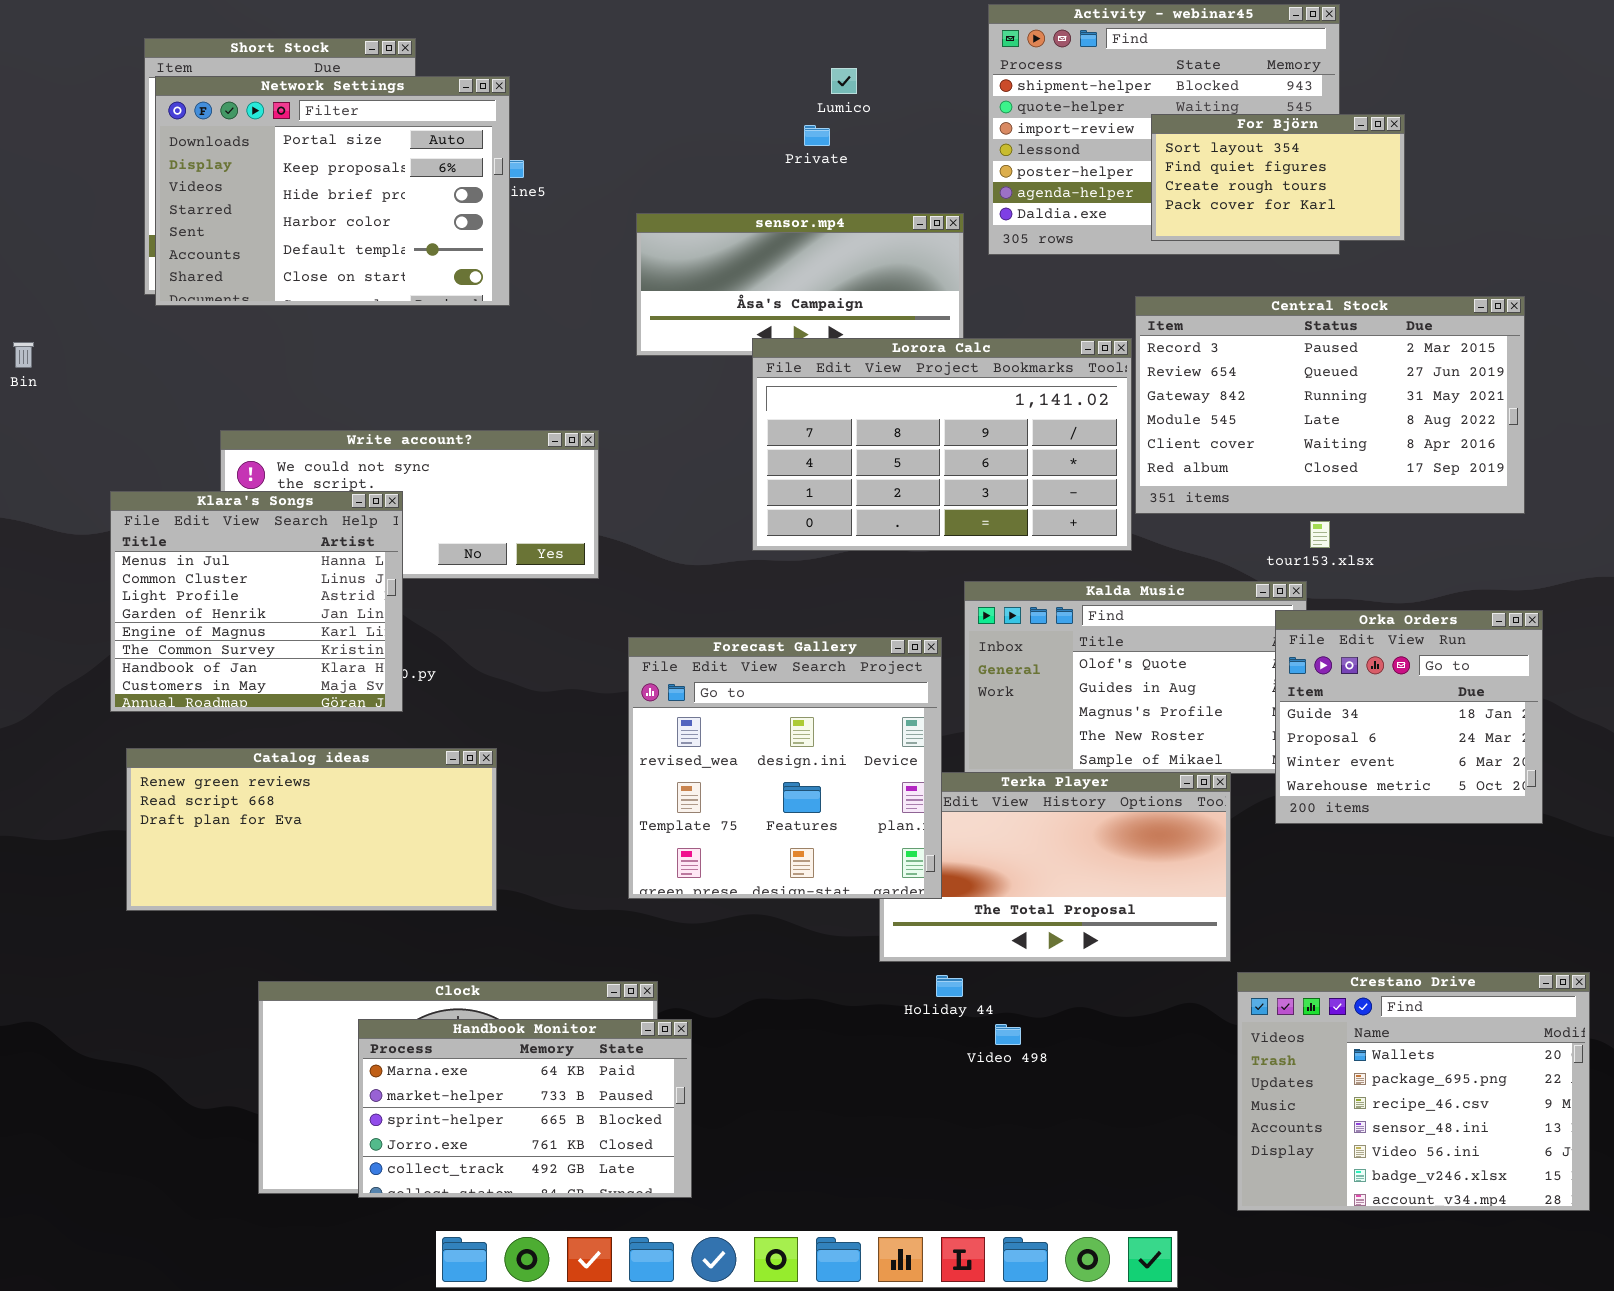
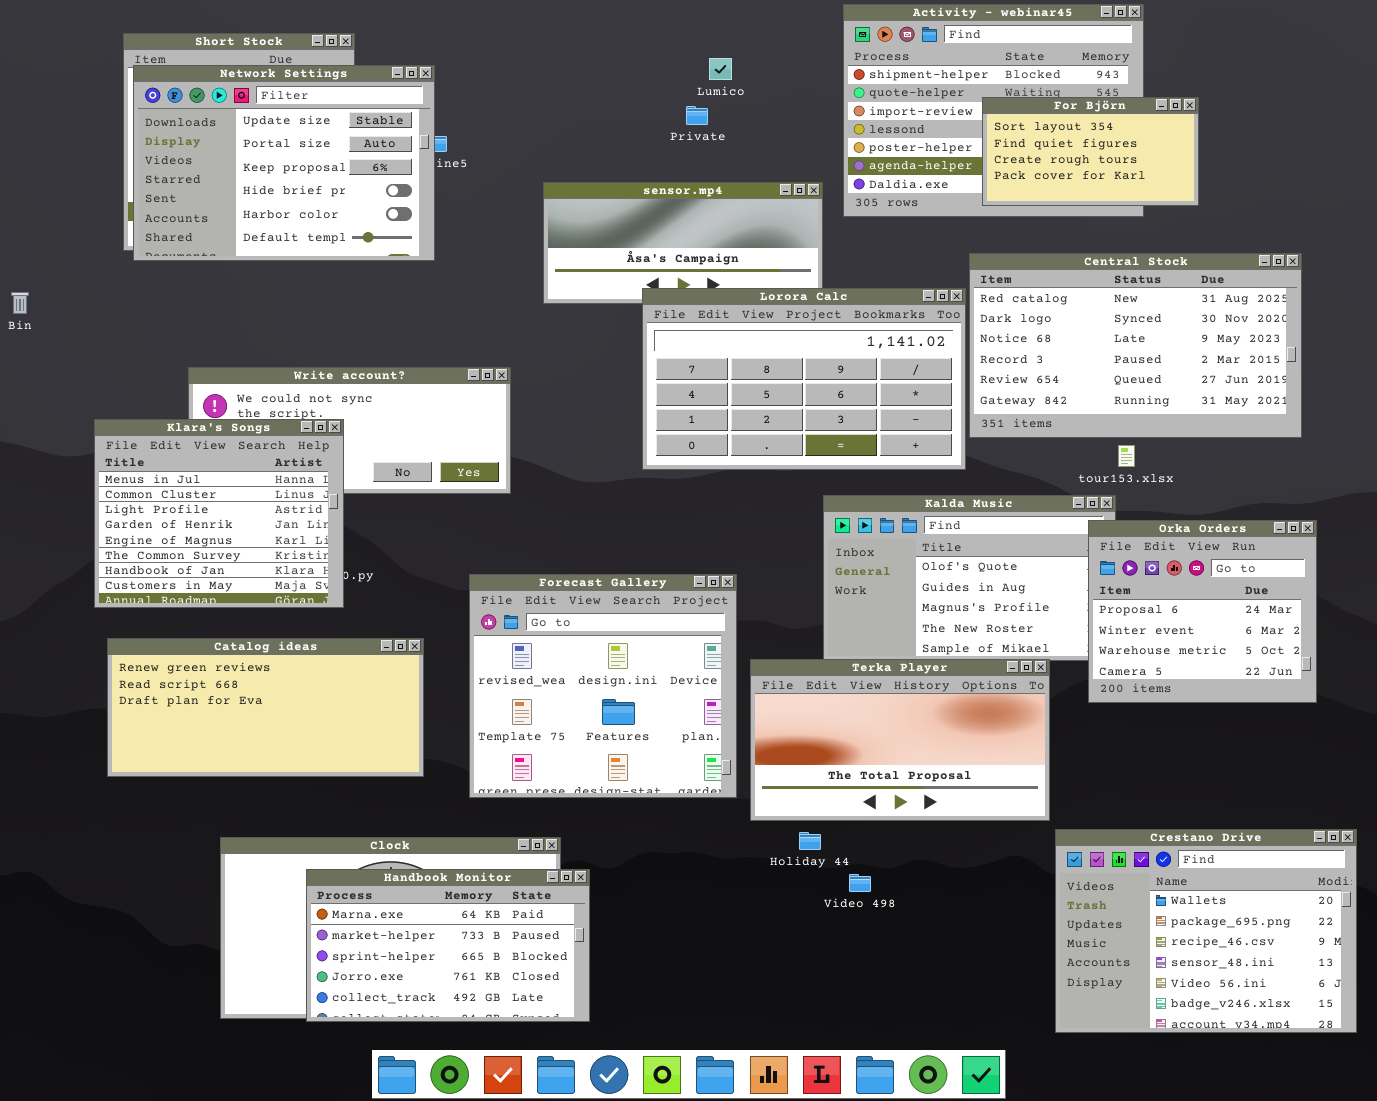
Network Settings: [155,76,510,306] -> [133,65,435,261], scrolled up 1 row
Central Stock: [1135,296,1525,514] -> [969,253,1302,438], scrolled up 3 rows
Orka Orders: [1275,610,1543,824] -> [1088,520,1317,703], scrolled down 1 row
Forecast Gallery: [628,637,942,899] -> [469,574,737,798], moved

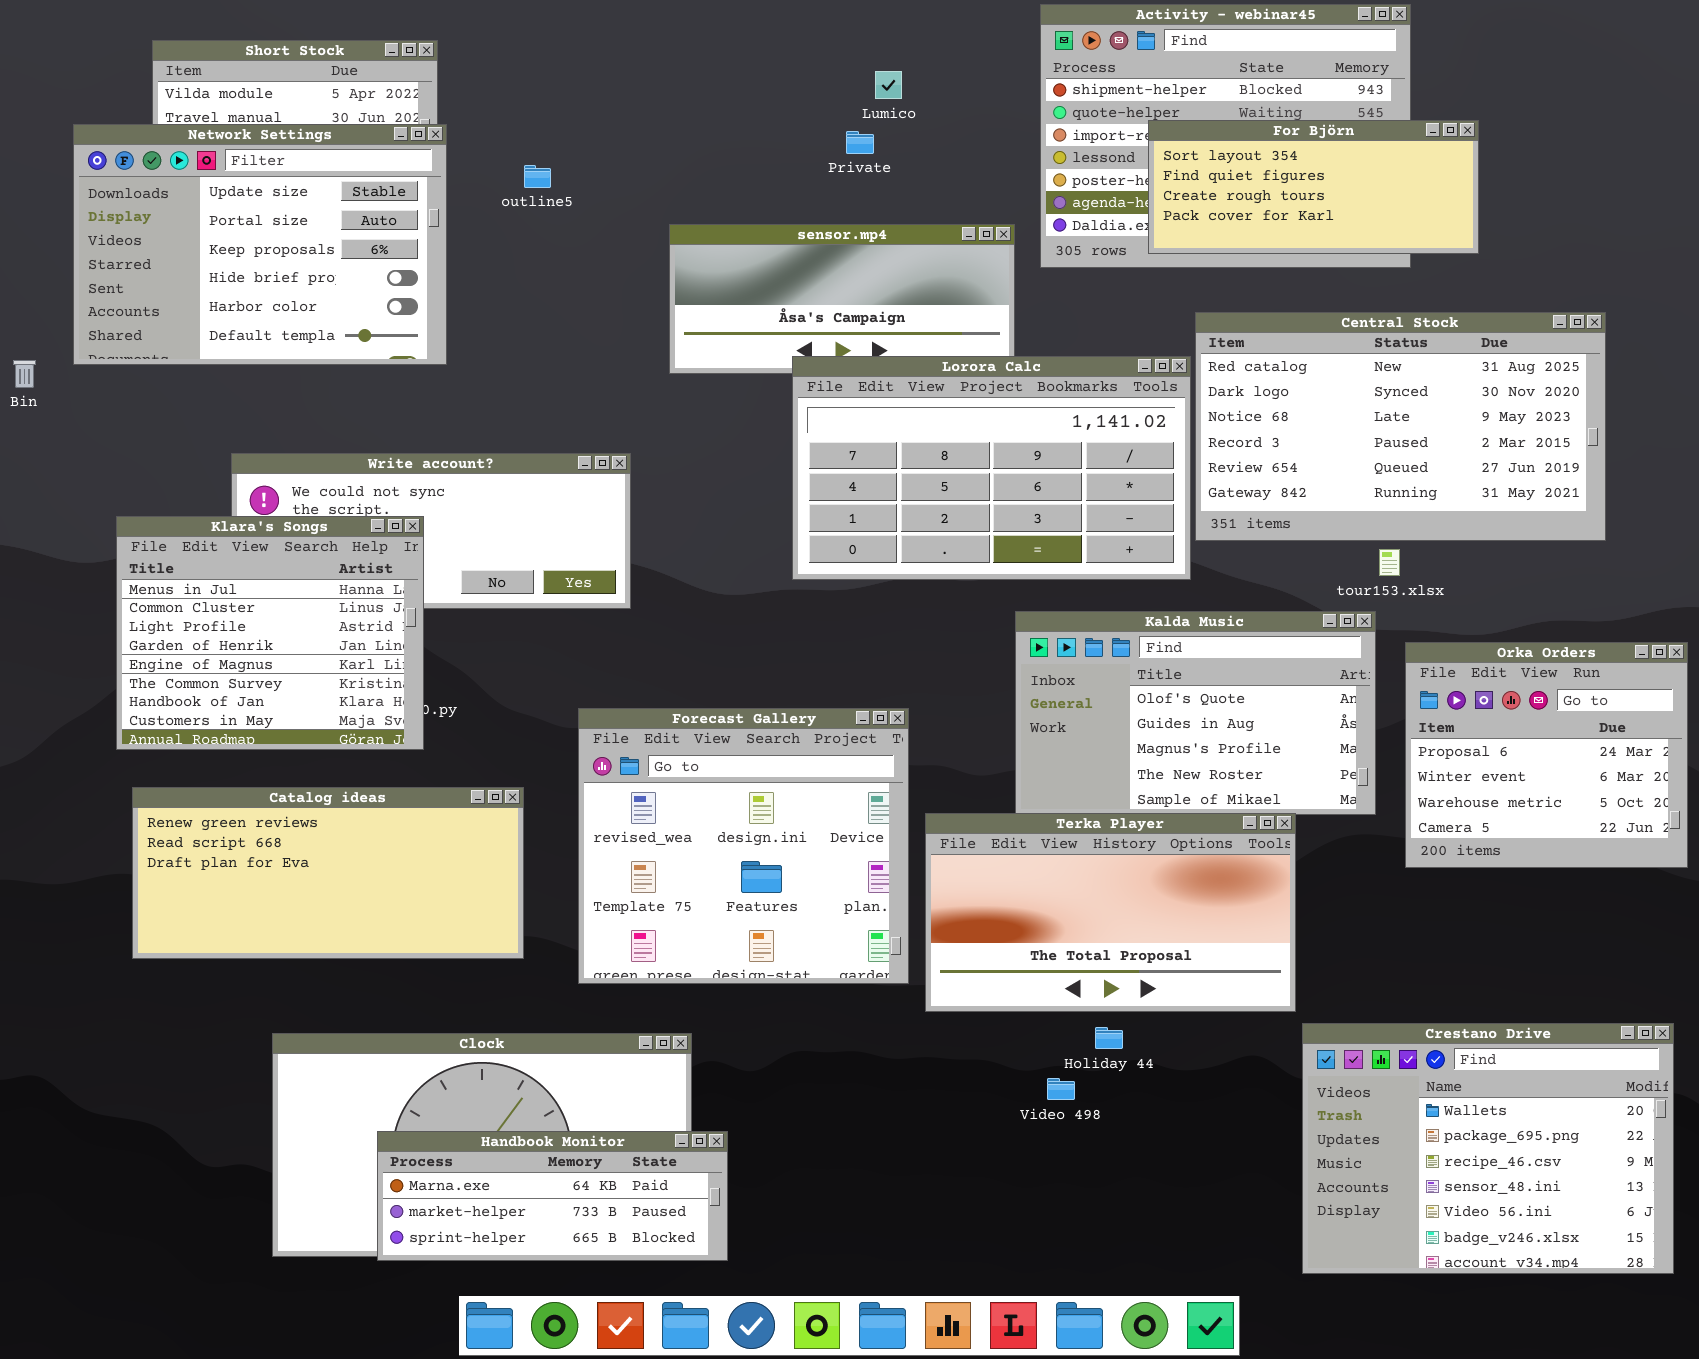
Network Settings: [133,65,435,261] -> [73,124,447,365], moved
For Björn: [982,97,1199,206] -> [1148,120,1479,254], resized
Orka Orders: [1088,520,1317,703] -> [1405,642,1688,868], moved
Holiday 44: [799,832,821,850] -> [1095,1027,1123,1049], moved
Handbook Monitor: [306,869,590,1022] -> [377,1131,728,1261], resized

